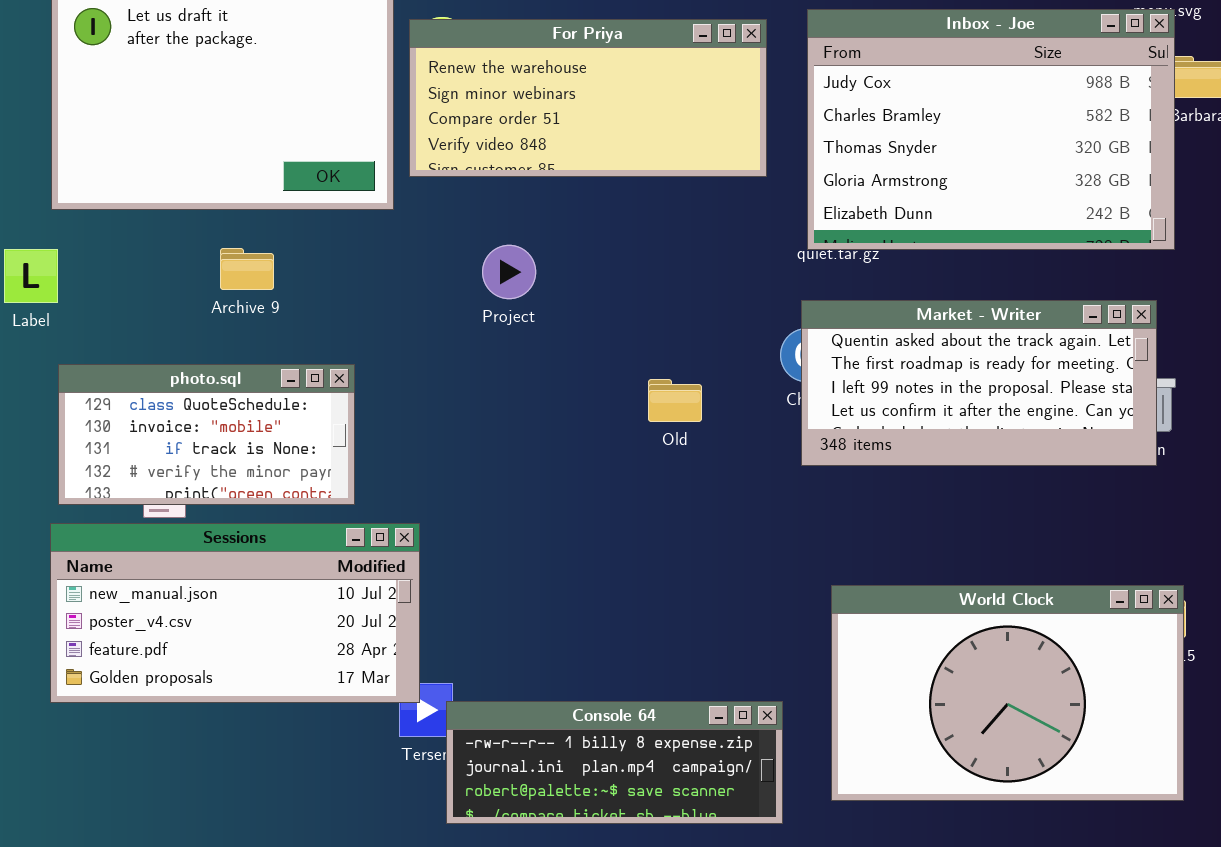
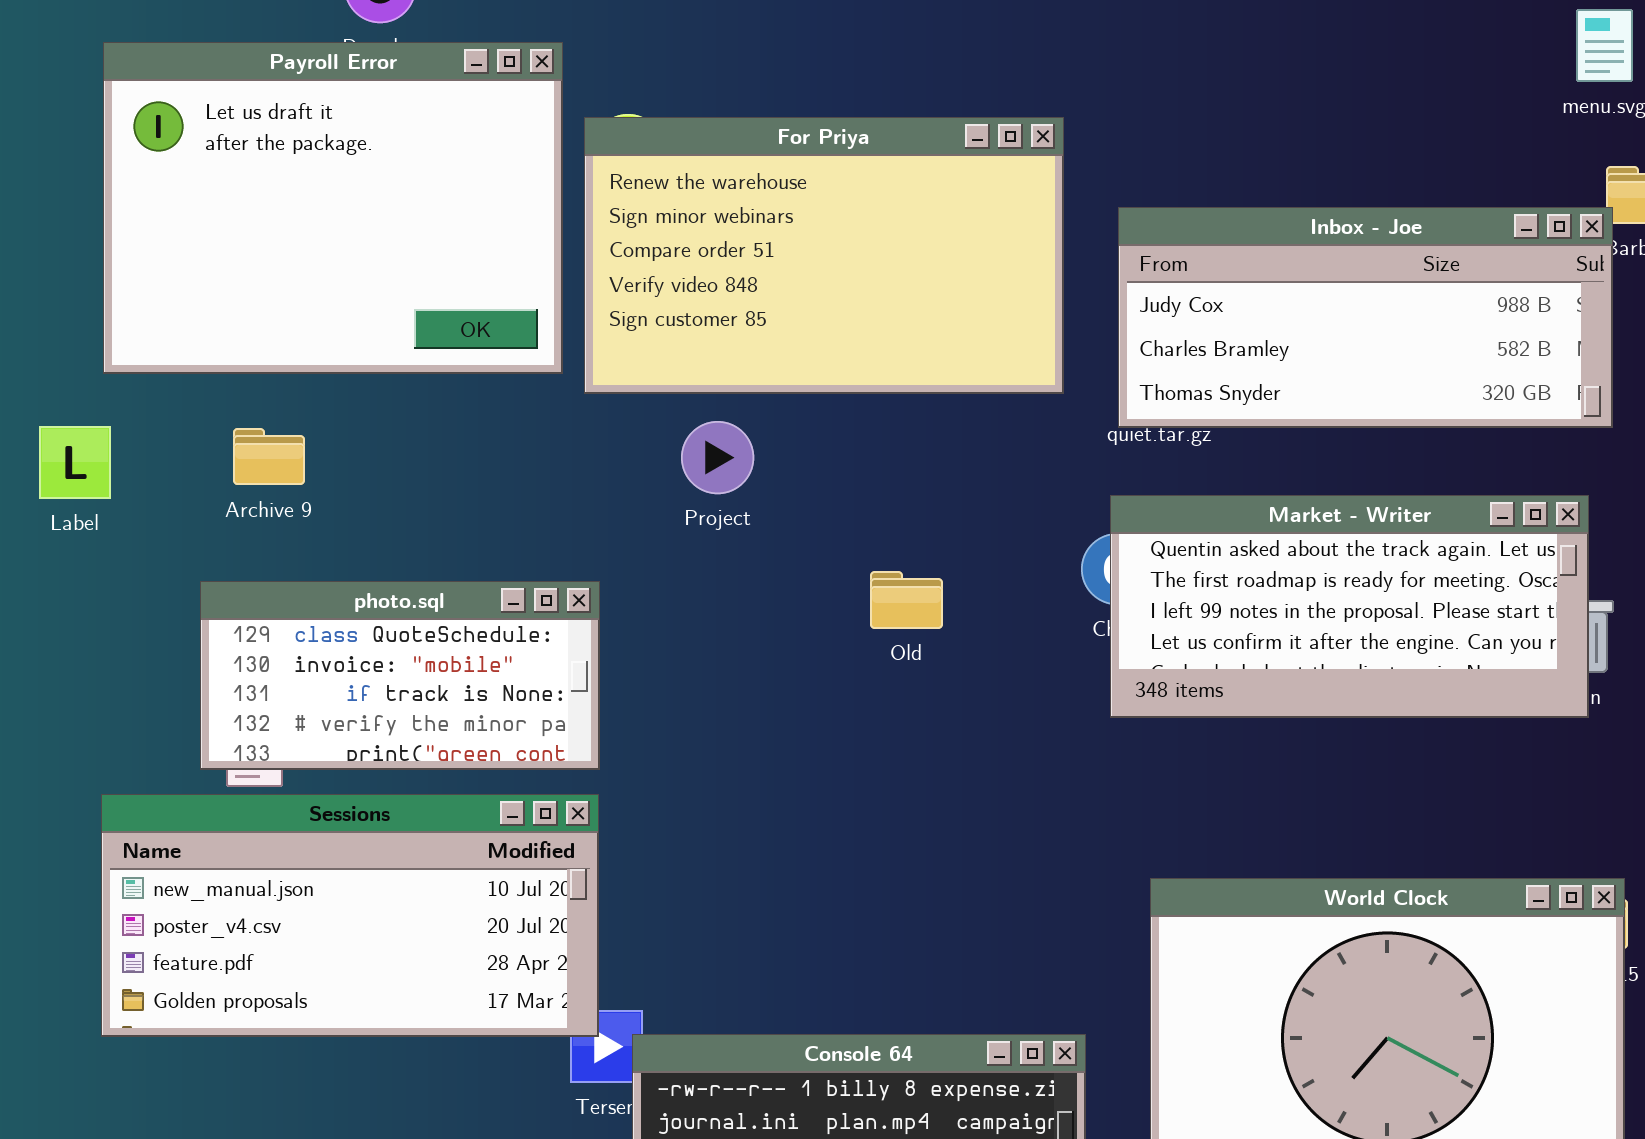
Inbox - Joe: [807,9,1175,250] -> [1118,207,1613,428], resized
For Priya: [409,19,767,177] -> [584,117,1064,394], resized
Archive 9: [220,248,274,290] -> [233,428,305,485], moved
photo.sql: [58,364,355,505] -> [200,581,600,770], moved
Old: [648,379,702,422] -> [870,571,943,629], moved

